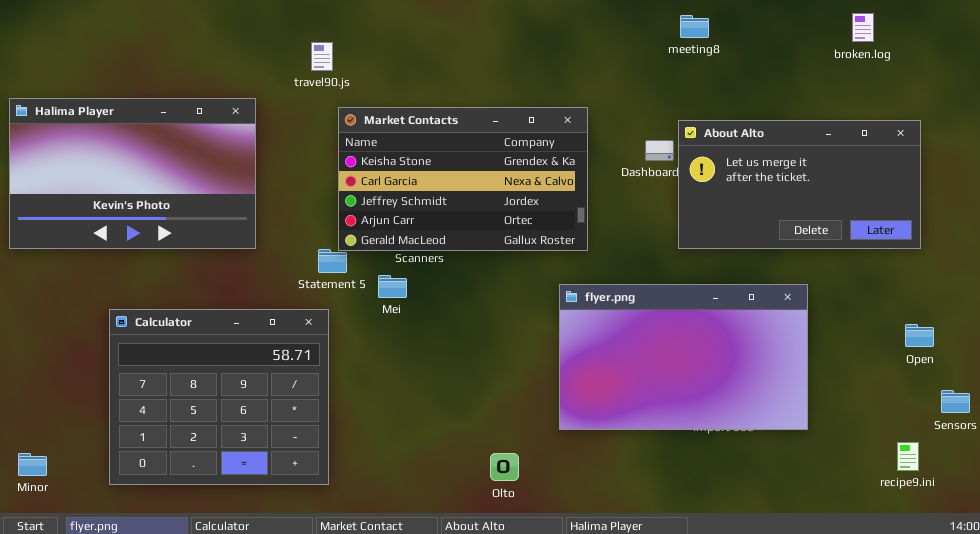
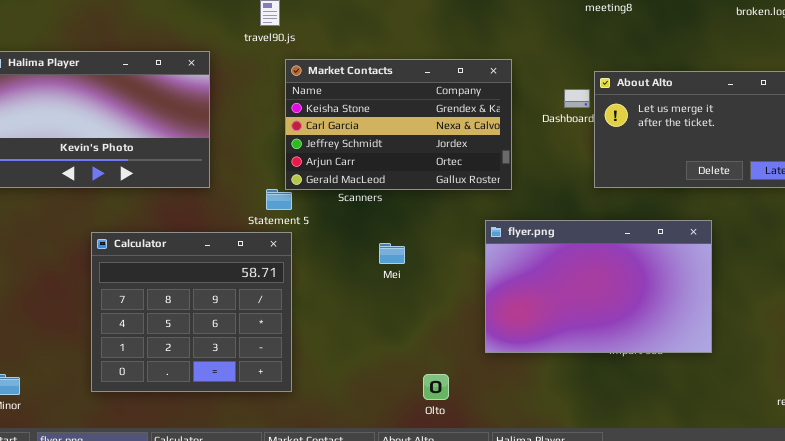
Mei: [378,275,407,298] -> [379,243,405,264], moved
Calculator: [109,309,329,485] -> [91,232,292,392], moved

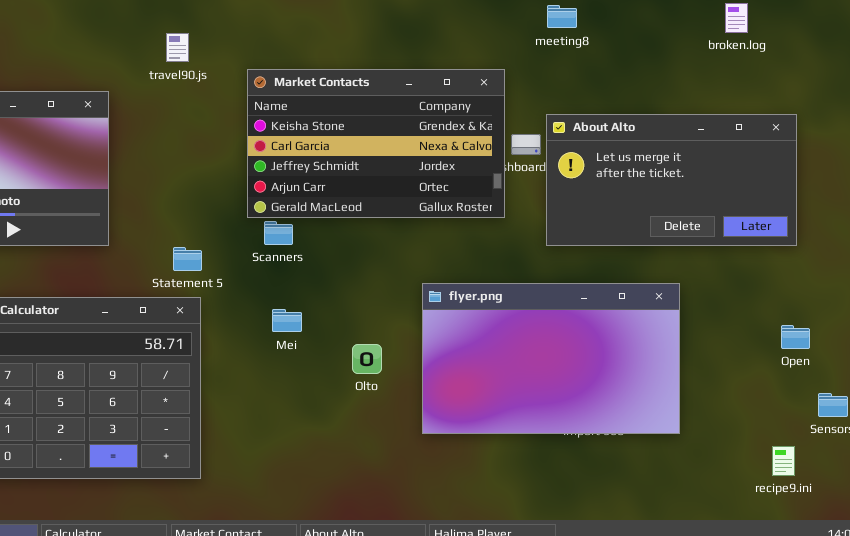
Market Contacts: [285,59,512,190] -> [247,69,505,218], moved
Mei: [379,243,405,264] -> [272,309,302,332], moved
Olto: [423,374,449,400] -> [352,344,382,374], moved

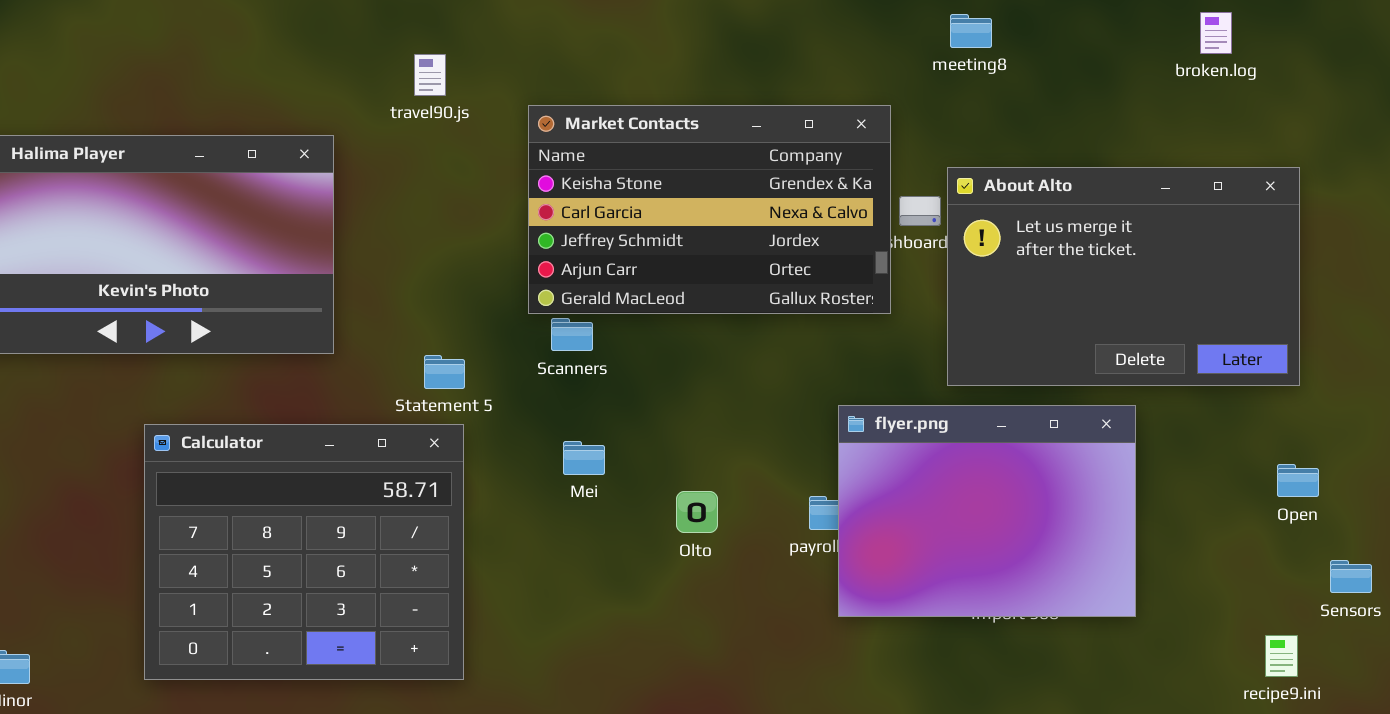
About Alto: [546,114,797,246] -> [947,167,1300,386], resized
flyer.png: [422,283,680,434] -> [838,405,1136,617], resized

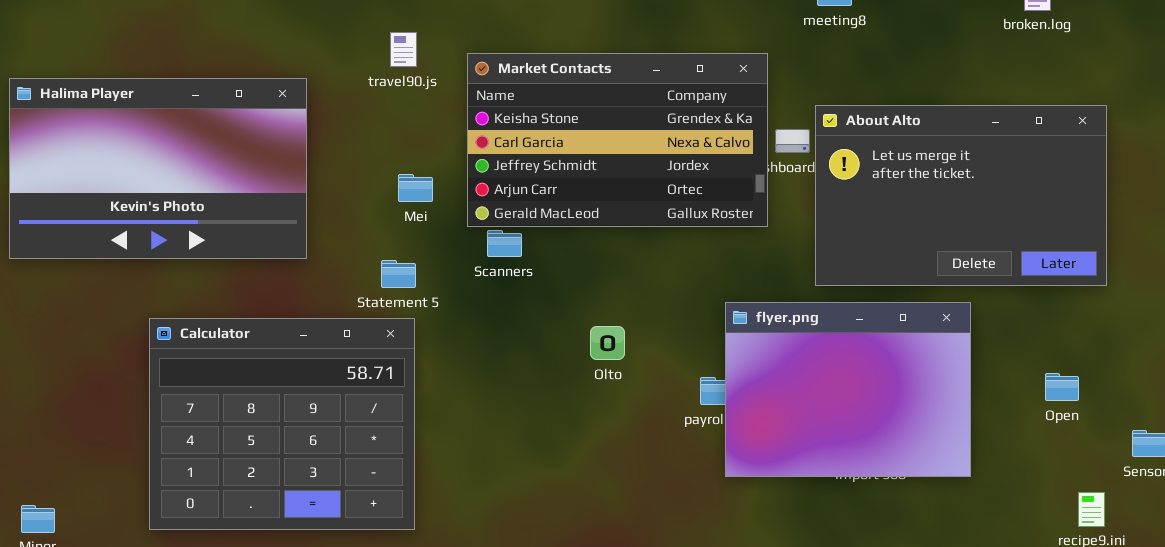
travel90.js: [414,54,446,96] -> [390,32,417,67], moved
Mei: [563,441,605,475] -> [398,174,433,202], moved
Open: [1277,464,1319,497] -> [1045,373,1079,401], moved
Olto: [676,491,718,533] -> [590,326,625,360], moved

